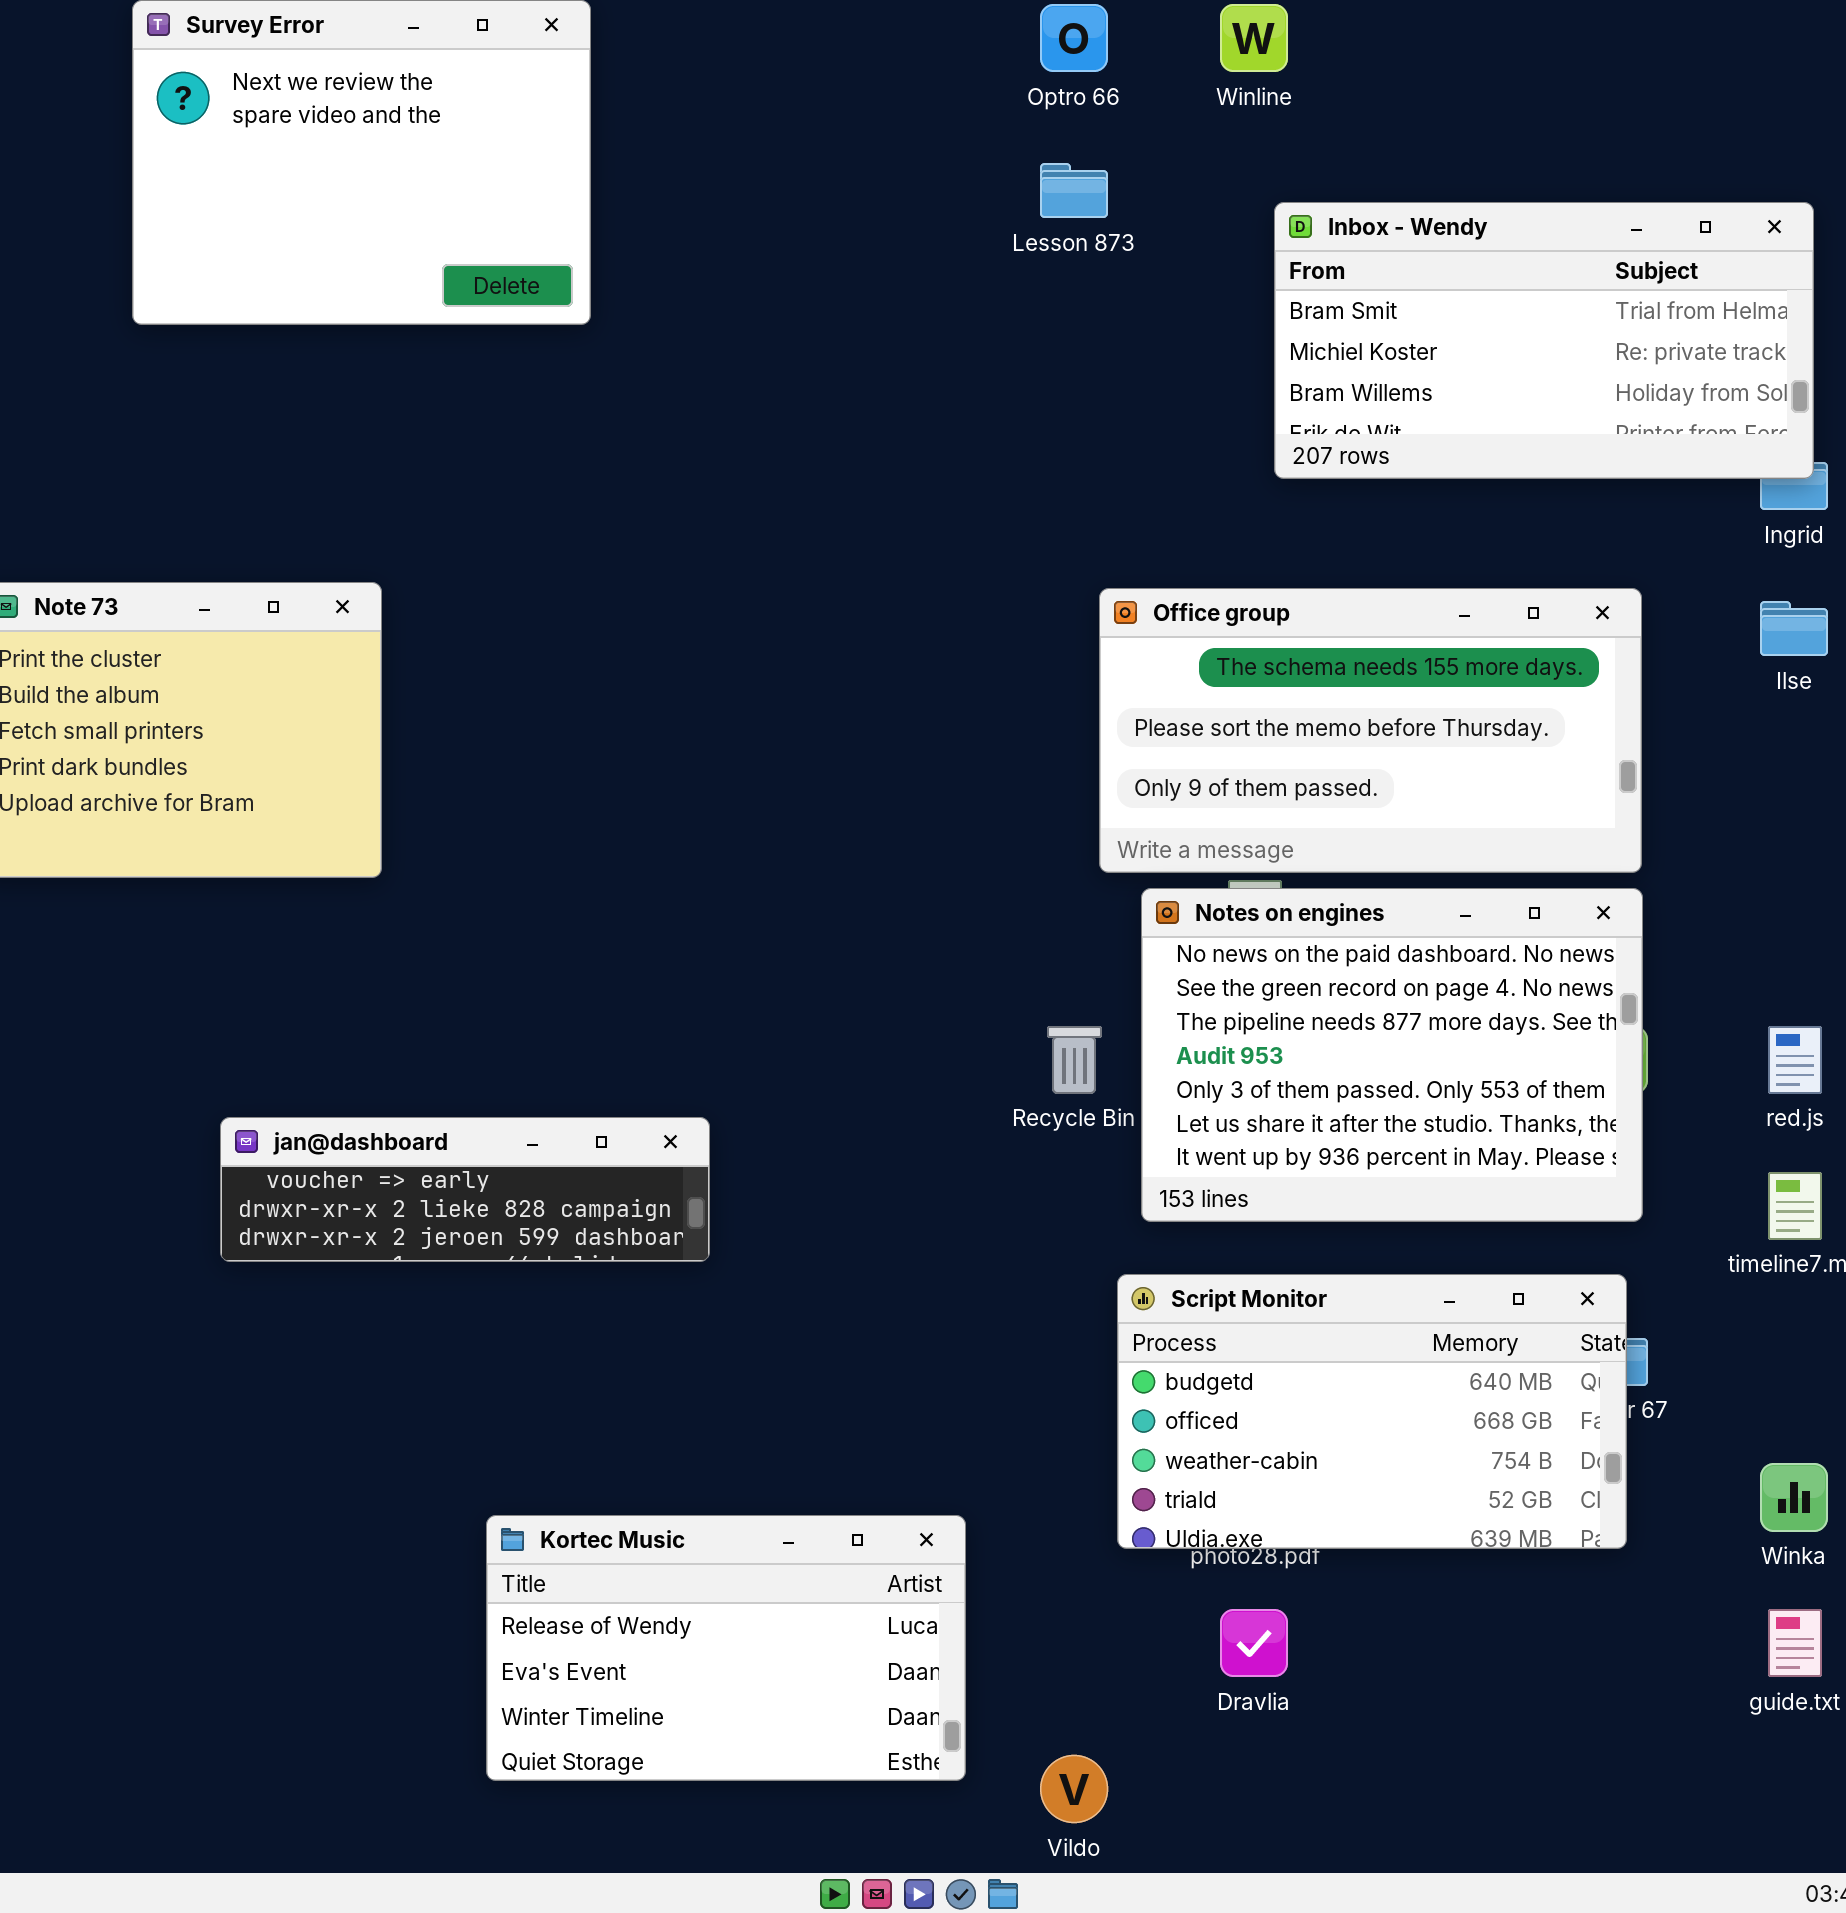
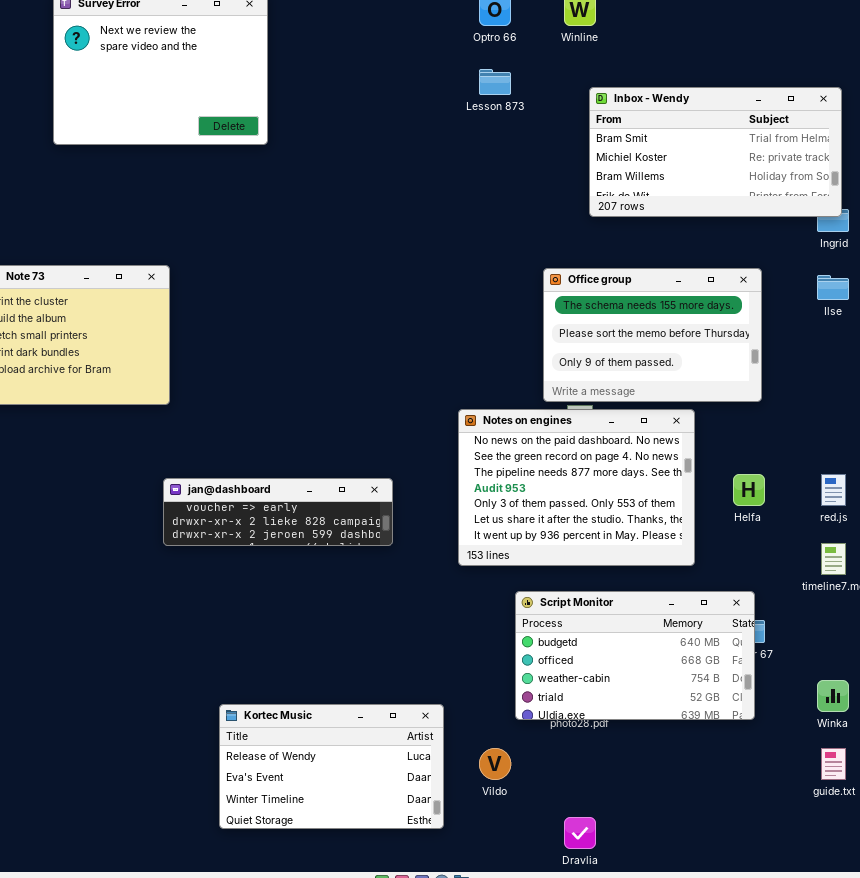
Office group: [1099,588,1642,873] -> [543,268,762,402], resized
Notes on engines: [1141,888,1643,1222] -> [458,409,695,566], moved
jan@dashboard: [220,1117,710,1262] -> [163,478,393,546], moved
Dravlia: [1220,1609,1288,1677] -> [564,817,596,849], moved
Vildo: [1040,1755,1108,1823] -> [479,748,511,780], moved

